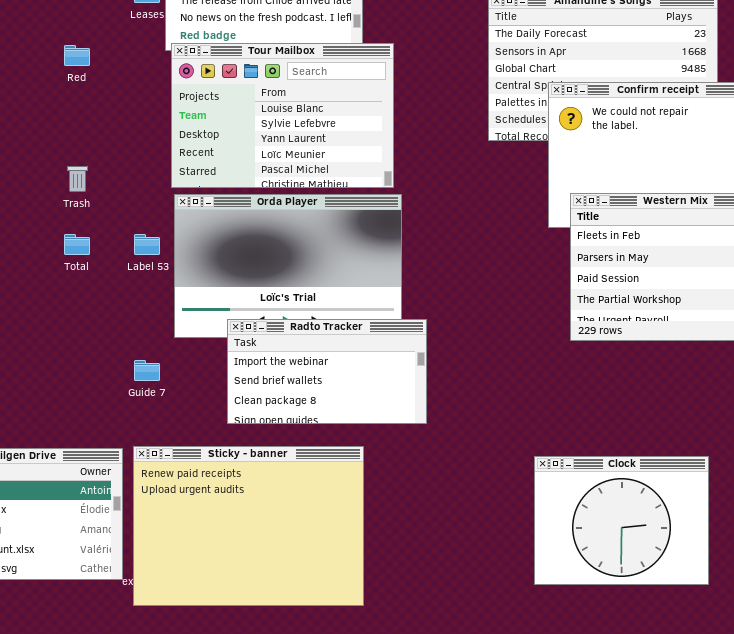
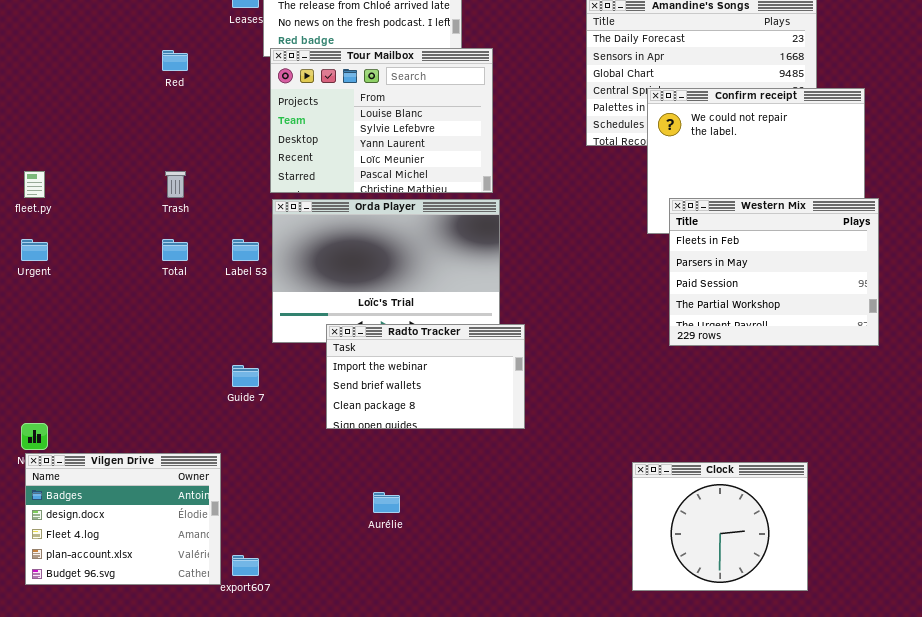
Sticky - banner: [133,446,364,606] -> none, closed

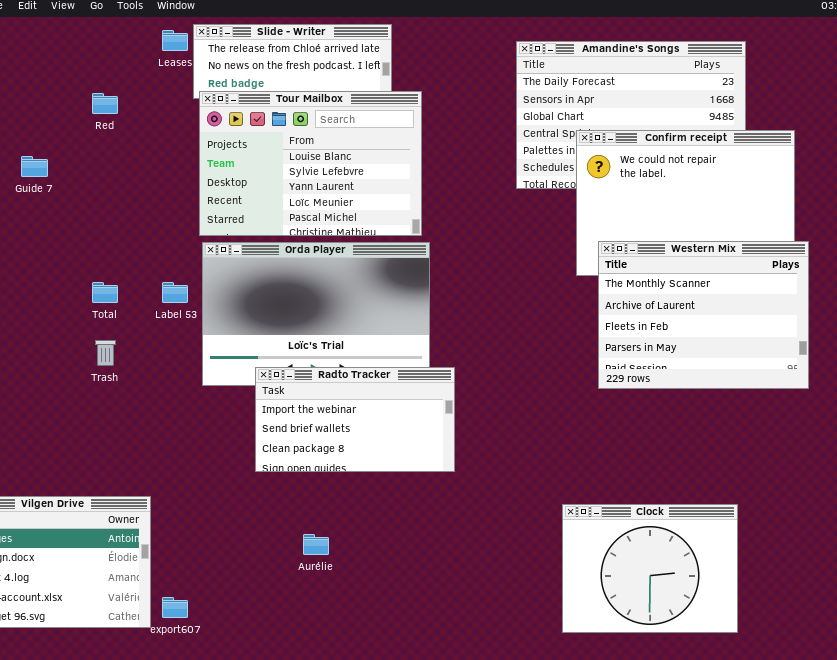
Trash: [165,171,186,198] -> [95,340,116,366], moved
Western Mix: [669,198,879,346] -> [598,241,809,389], scrolled up 2 rows
Guide 7: [232,365,259,387] -> [21,156,48,177], moved

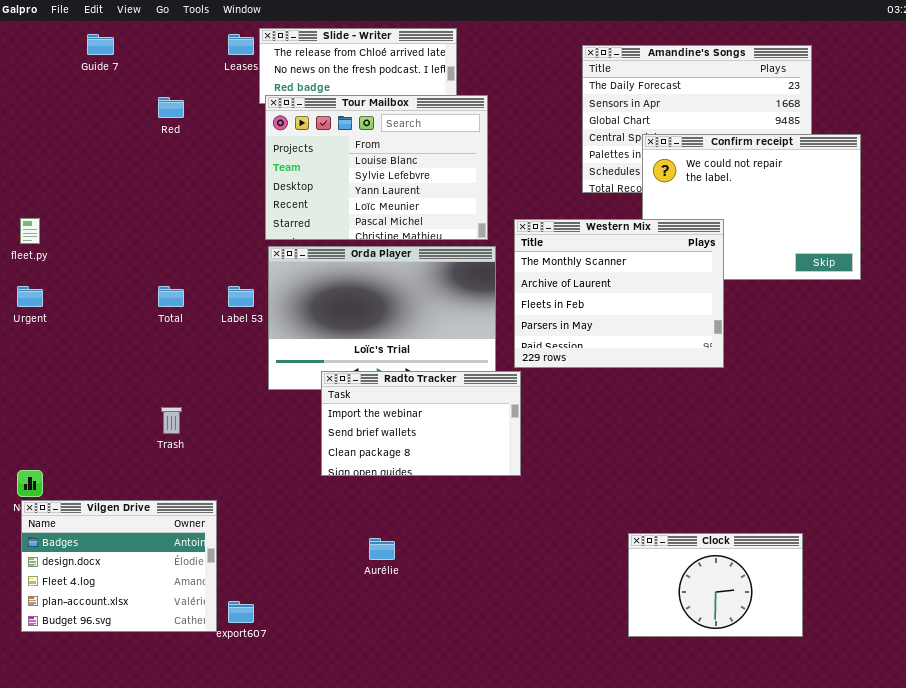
Guide 7: [21,156,48,177] -> [87,34,114,55], moved
Western Mix: [598,241,809,389] -> [514,219,724,368], moved
Trash: [95,340,116,366] -> [161,407,182,434], moved
Clock: [562,504,738,633] -> [628,533,803,637], resized

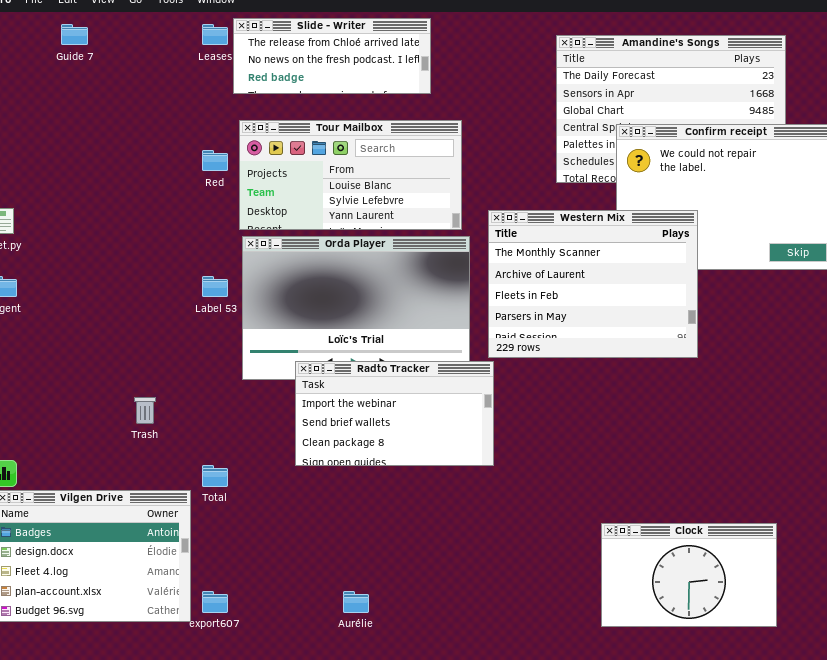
Tour Mailbox: [265,95,488,240] -> [239,120,462,230], resized
Red: [158,97,184,118] -> [202,150,228,171], moved
Total: [158,286,184,307] -> [202,465,228,487], moved
Aurélie: [369,538,395,560] -> [343,591,369,613], moved

